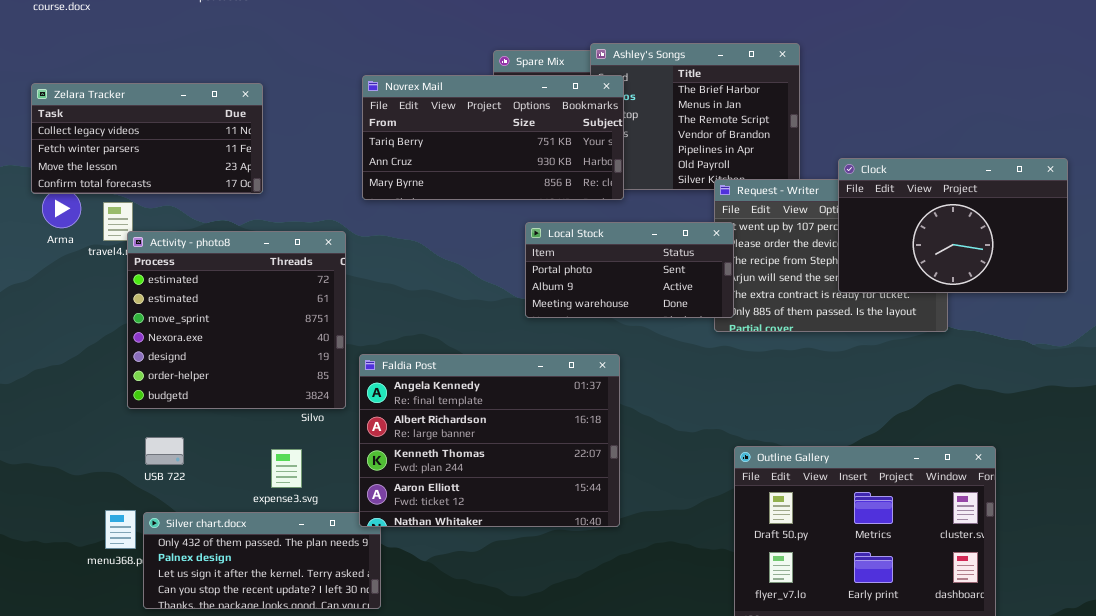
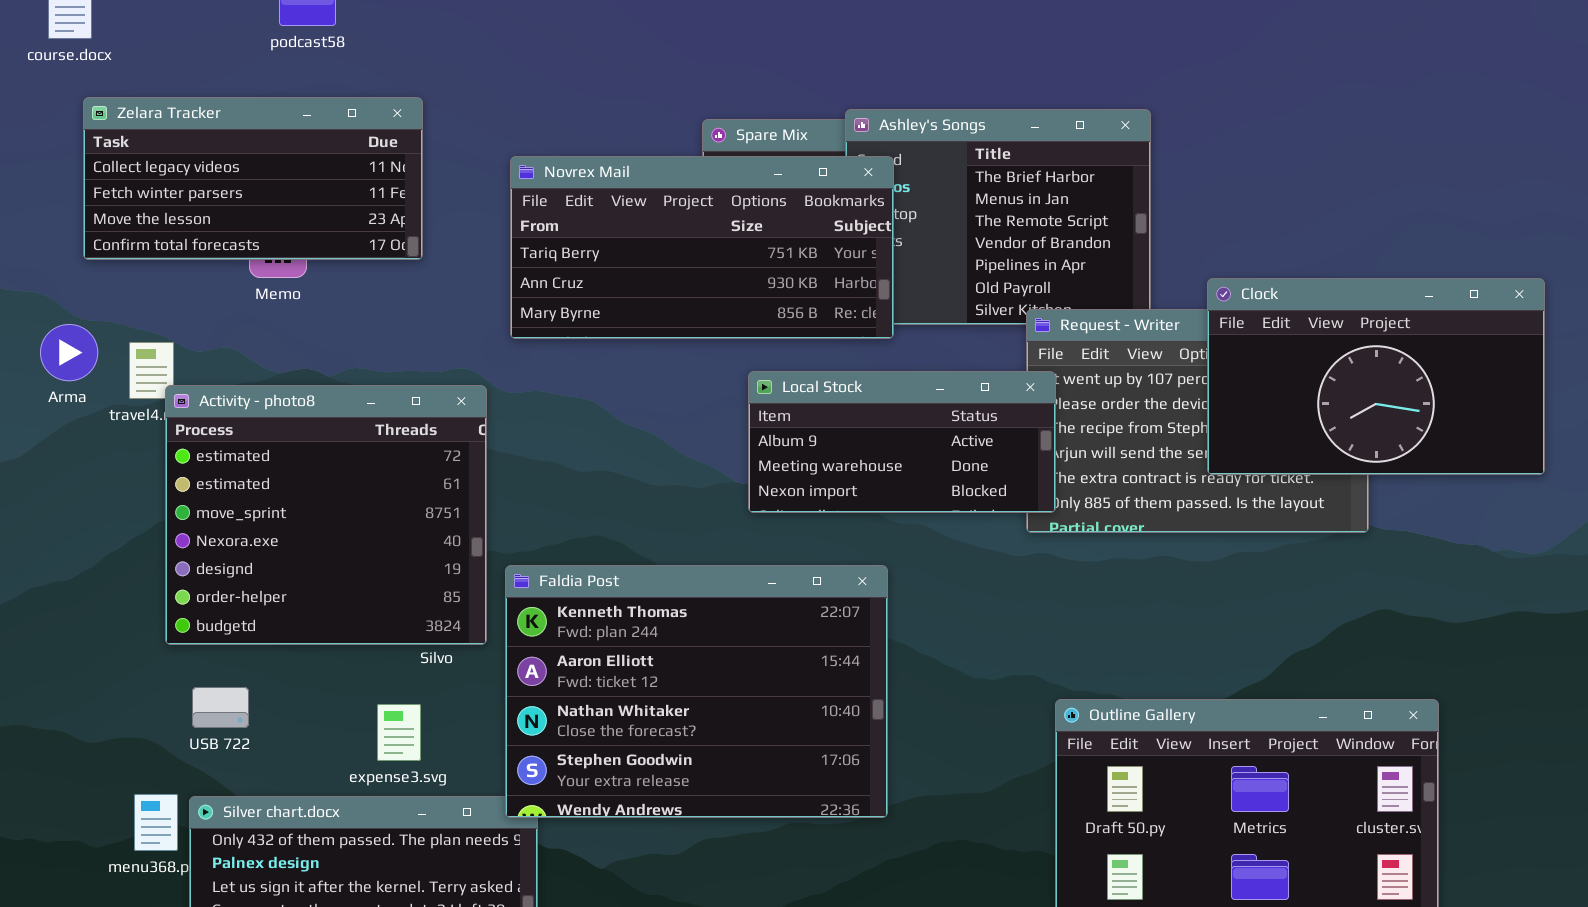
Zelara Tracker: [31,83,263,194] -> [83,97,423,260], moved
Local Stock: [525,222,734,318] -> [748,371,1056,513], scrolled down 1 row
Faldia Post: [359,354,620,527] -> [505,565,888,818], scrolled down 2 rows

